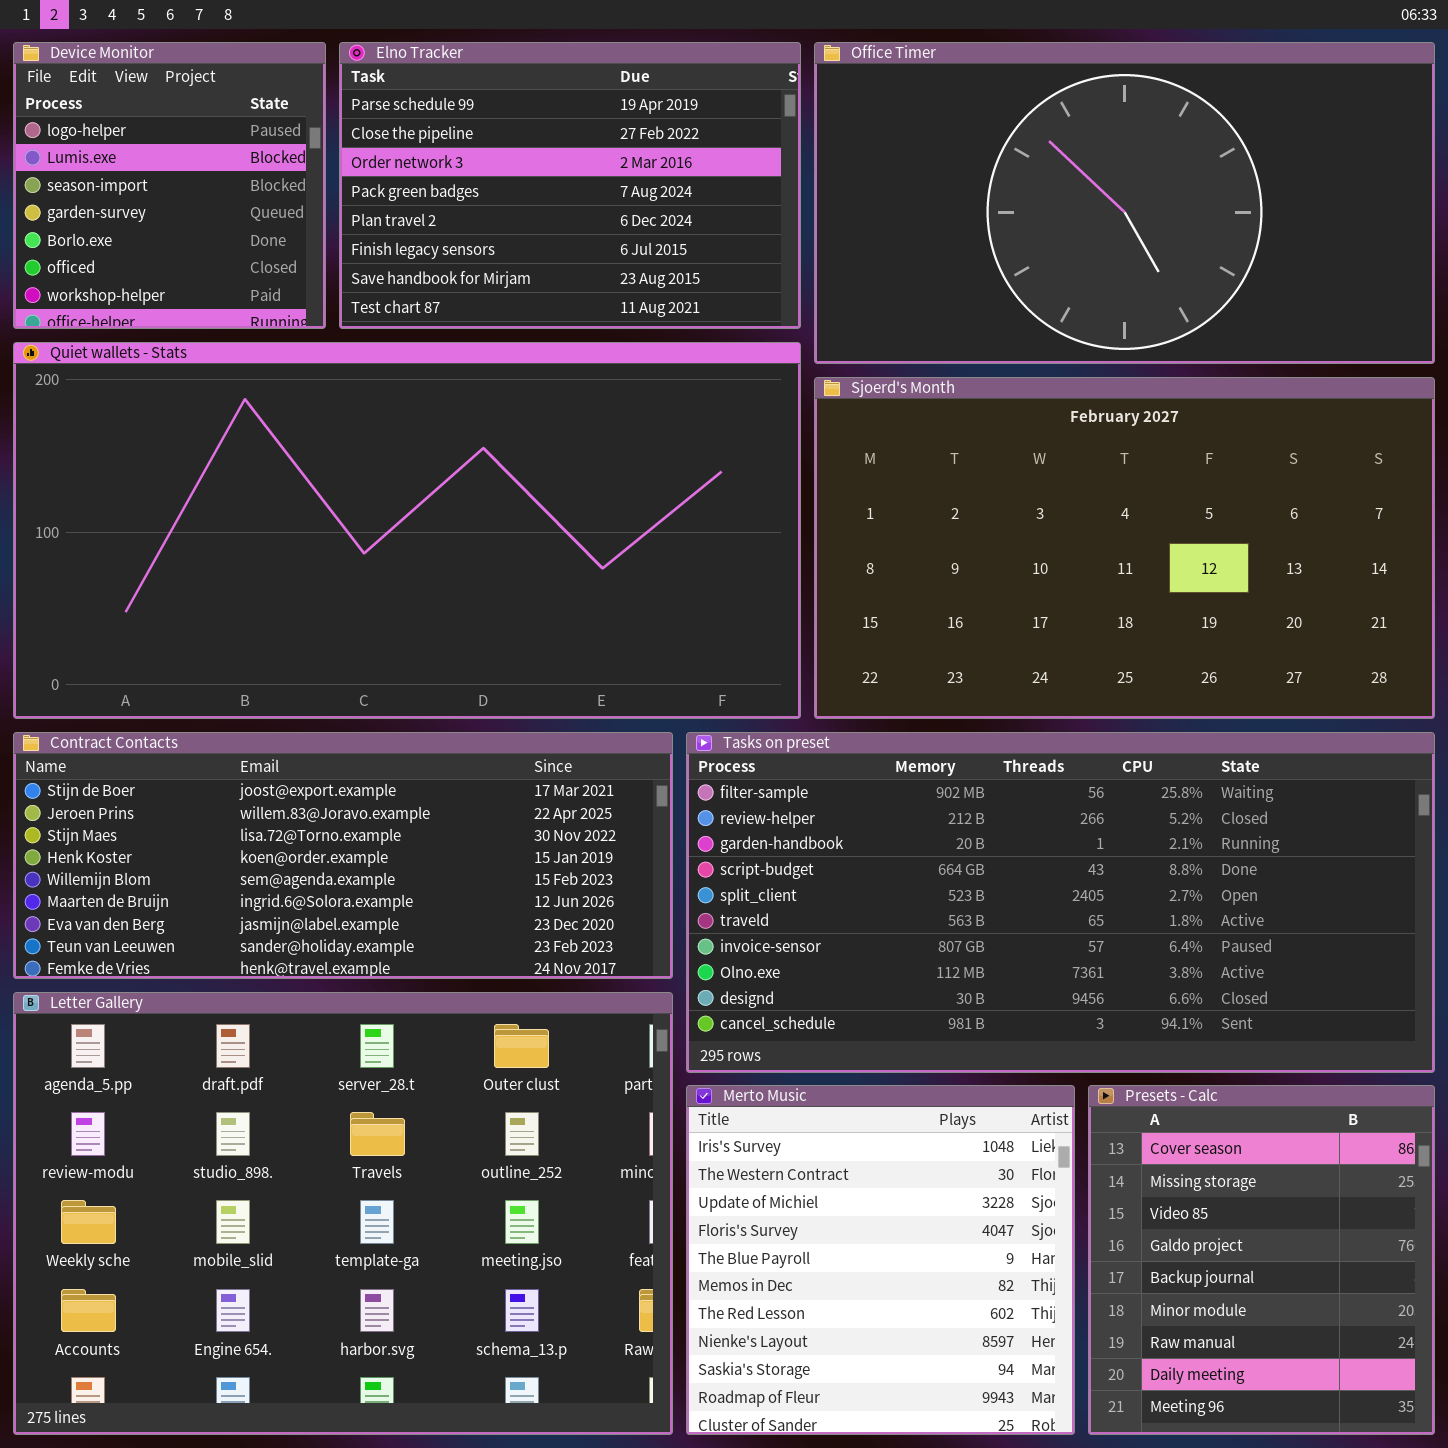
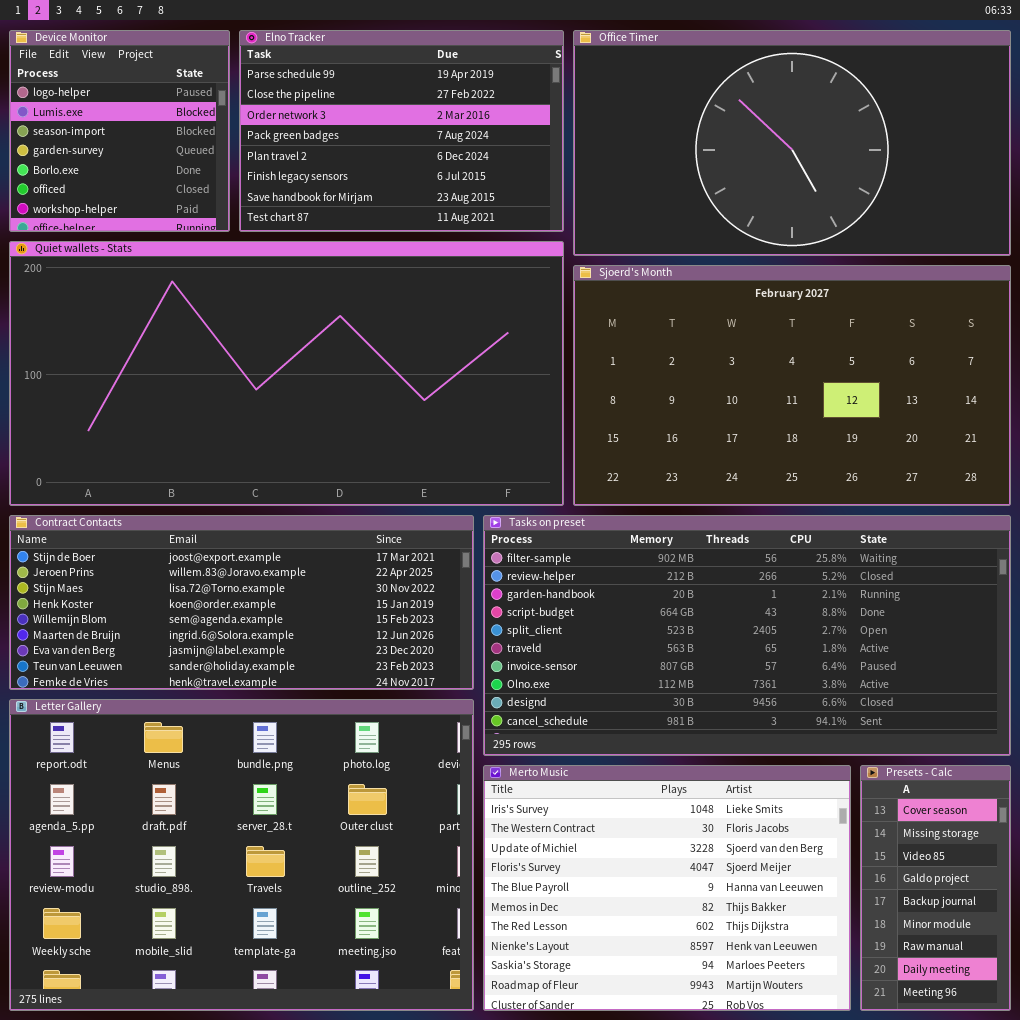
Letter Gallery: [13,992,673,1435] -> [9,699,474,1011], scrolled up 1 row
Merto Music: [686,1085,1075,1435] -> [483,765,851,1011], resized
Presets - Calc: [1088,1085,1435,1435] -> [860,765,1011,1011], resized

